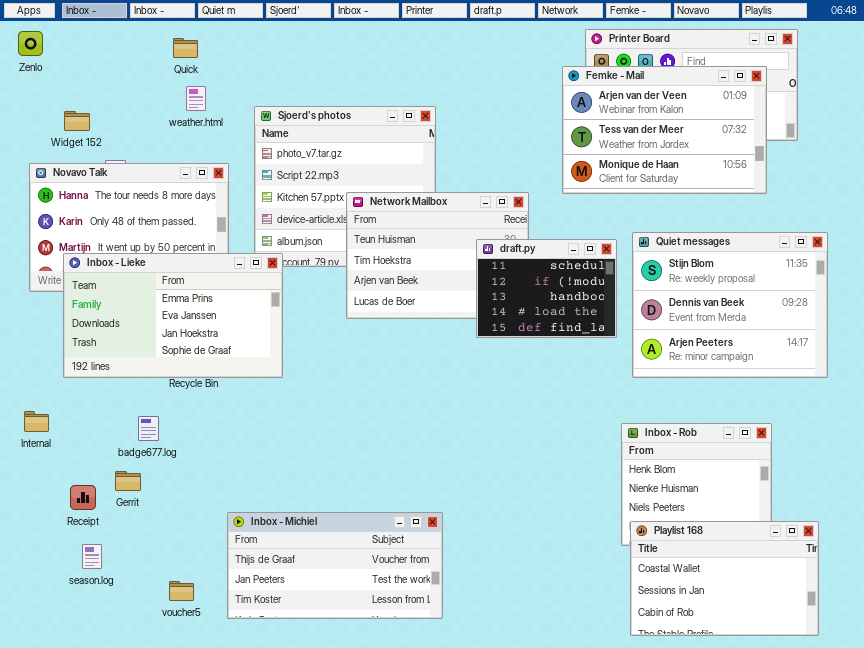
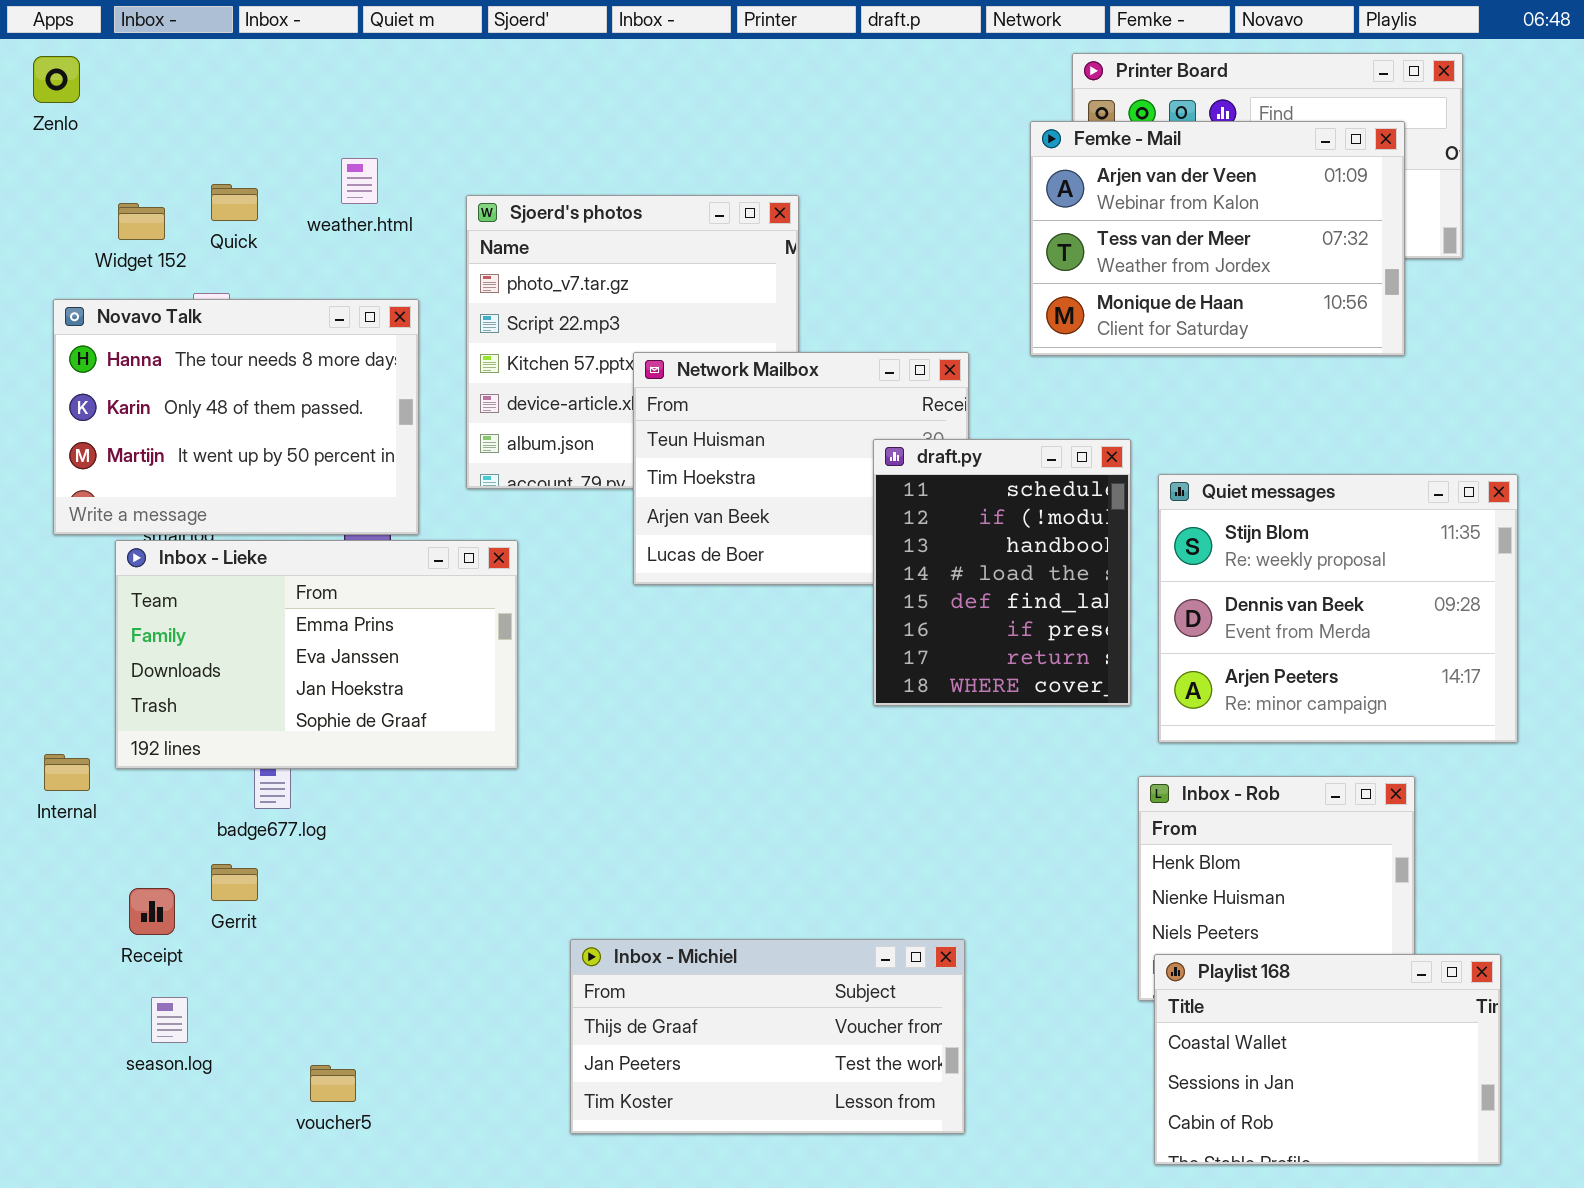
Quick: [173,38,198,58] -> [211,184,258,221], moved
Quiet messages: [632,232,828,378] -> [1158,474,1518,743], moved
draft.py: [476,239,617,338] -> [873,439,1131,706], resized
Inbox - Lieke: [63,253,283,378] -> [115,540,518,769], moved
Inbox - Michiel: [227,512,443,619] -> [570,939,965,1134], moved

